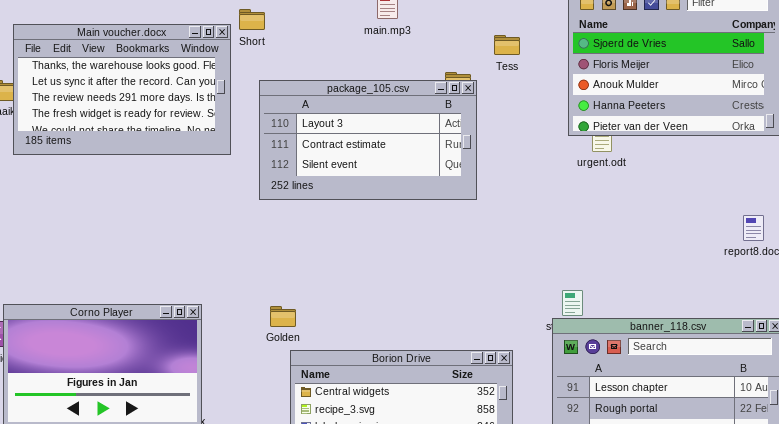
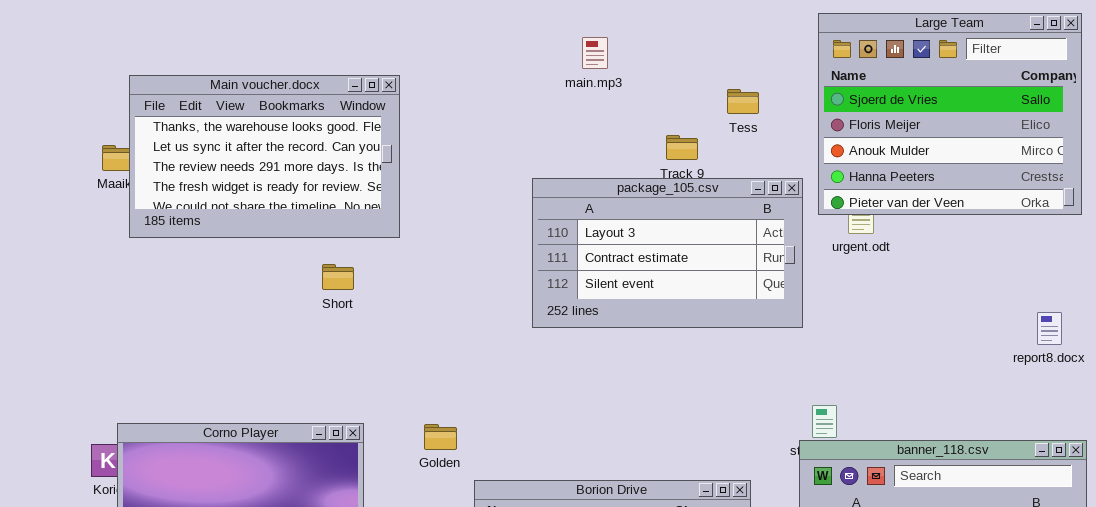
Short: [239,9,265,30] -> [322,264,354,290], moved
package_105.csv: [259,80,477,200] -> [532,178,803,328], moved
Golden: [270,306,296,327] -> [424,424,457,450], moved

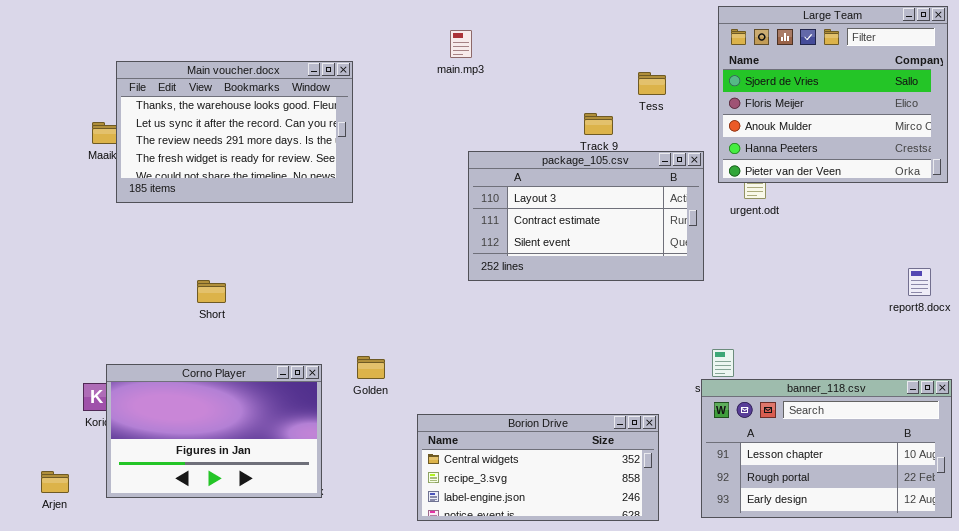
main.mp3: [582,37,608,69] -> [450,30,472,58], moved
Short: [322,264,354,290] -> [197,280,226,303], moved
Golden: [424,424,457,450] -> [357,356,385,379], moved

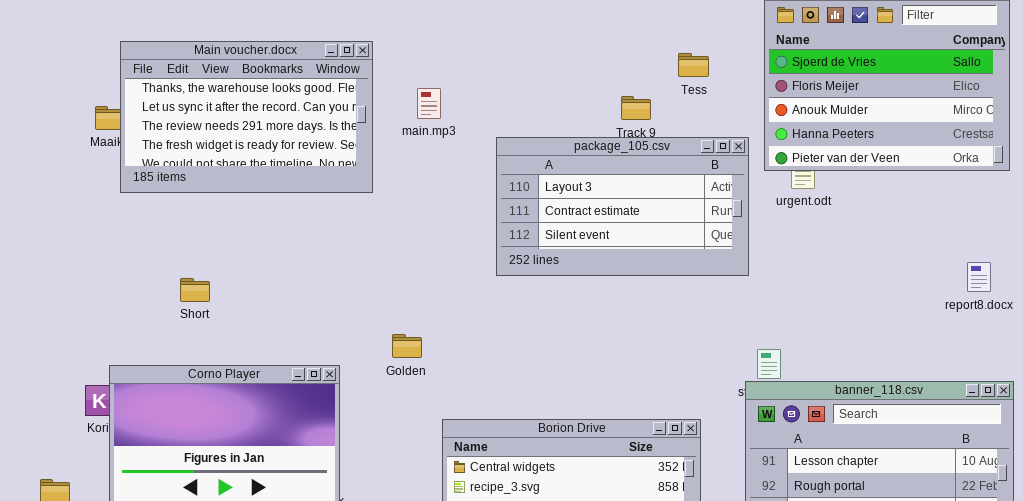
main.mp3: [450,30,472,58] -> [417,88,441,119], moved
Short: [197,280,226,303] -> [180,278,210,302], moved
Golden: [357,356,385,379] -> [392,334,422,358], moved

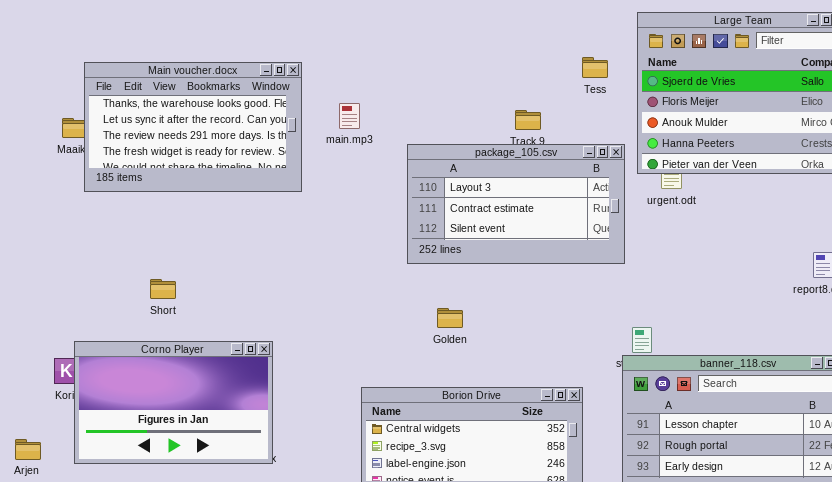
Tess: [678,53,709,77] -> [582,57,608,78], moved
Short: [180,278,210,302] -> [150,279,176,299], moved
Golden: [392,334,422,358] -> [437,308,463,328], moved

